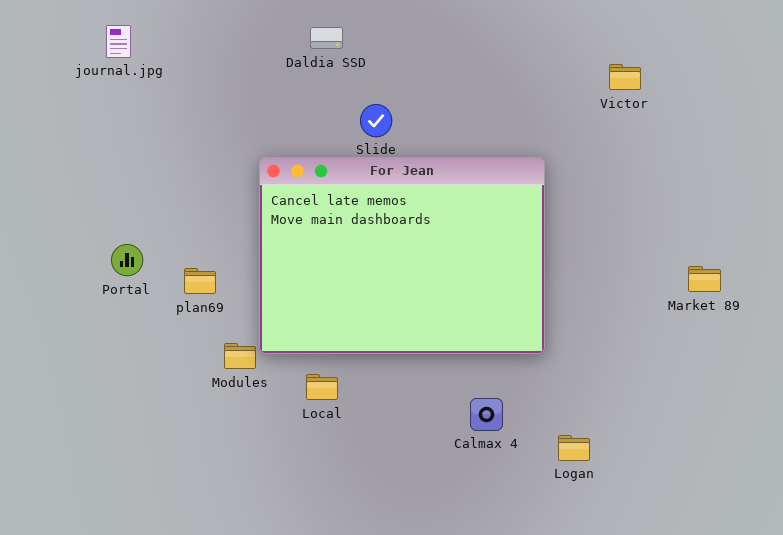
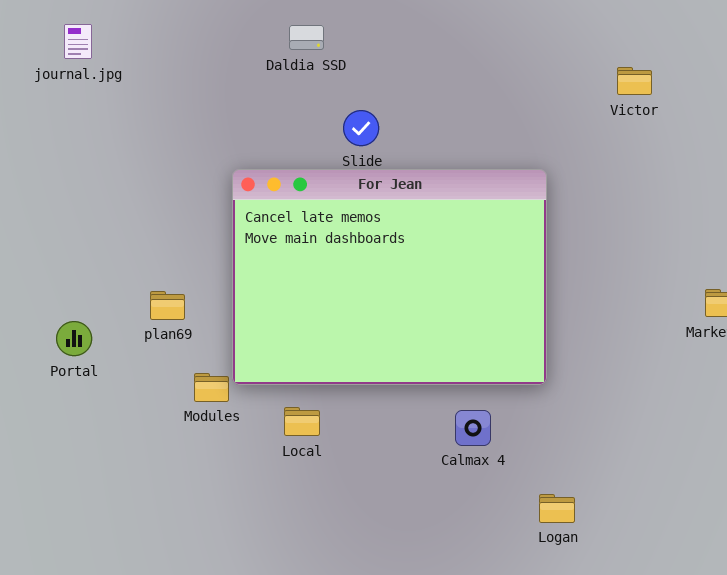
Portal: [111,244,143,276] -> [56,321,92,356], moved
Calmax 4: [470,398,503,431] -> [455,410,491,446], moved
Logan: [558,435,590,461] -> [539,494,575,523], moved

